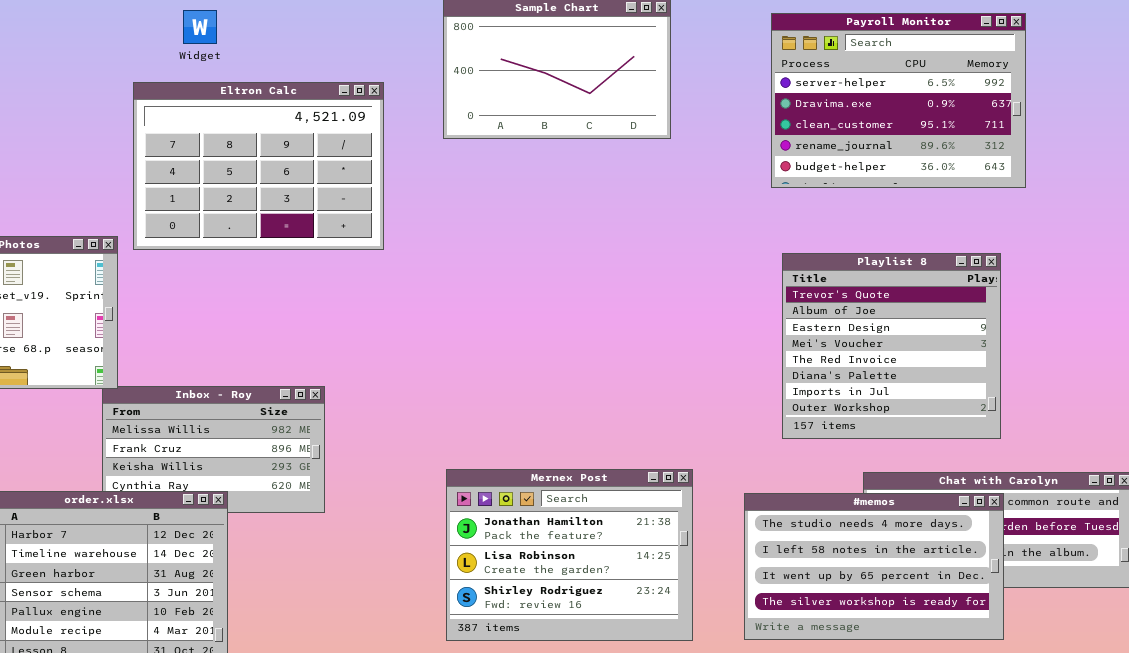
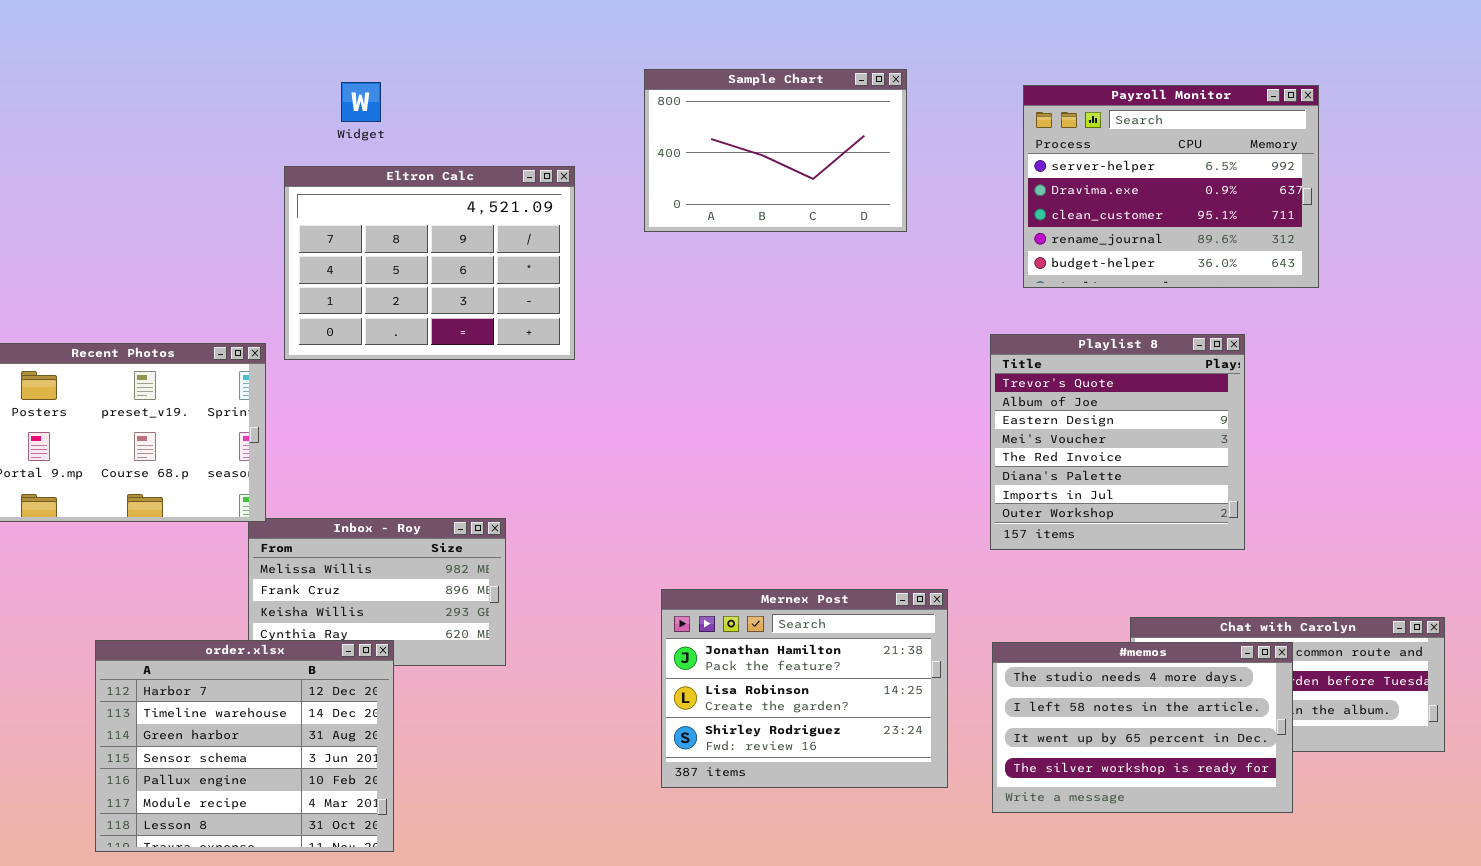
Playlist 8: [782,253,1001,439] -> [990,334,1245,550], moved
Mernex Post: [446,469,693,641] -> [661,589,948,788], moved

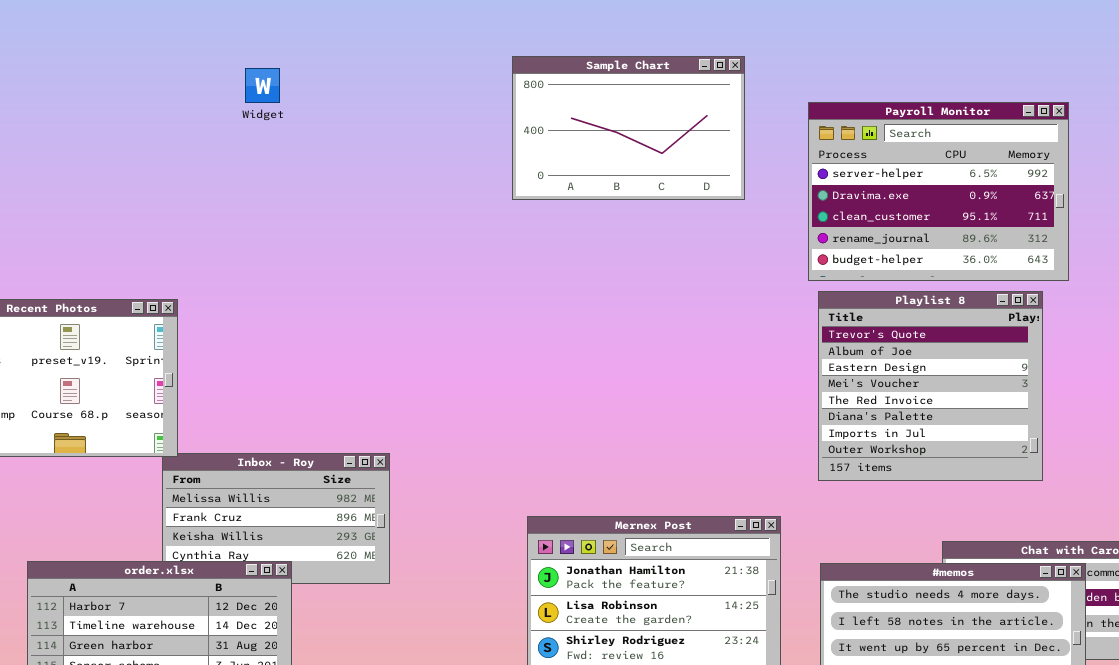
Payroll Monitor: [1023,85,1319,288] -> [808,102,1069,281], moved
Eltron Calc: [284,166,575,360] -> none, closed

